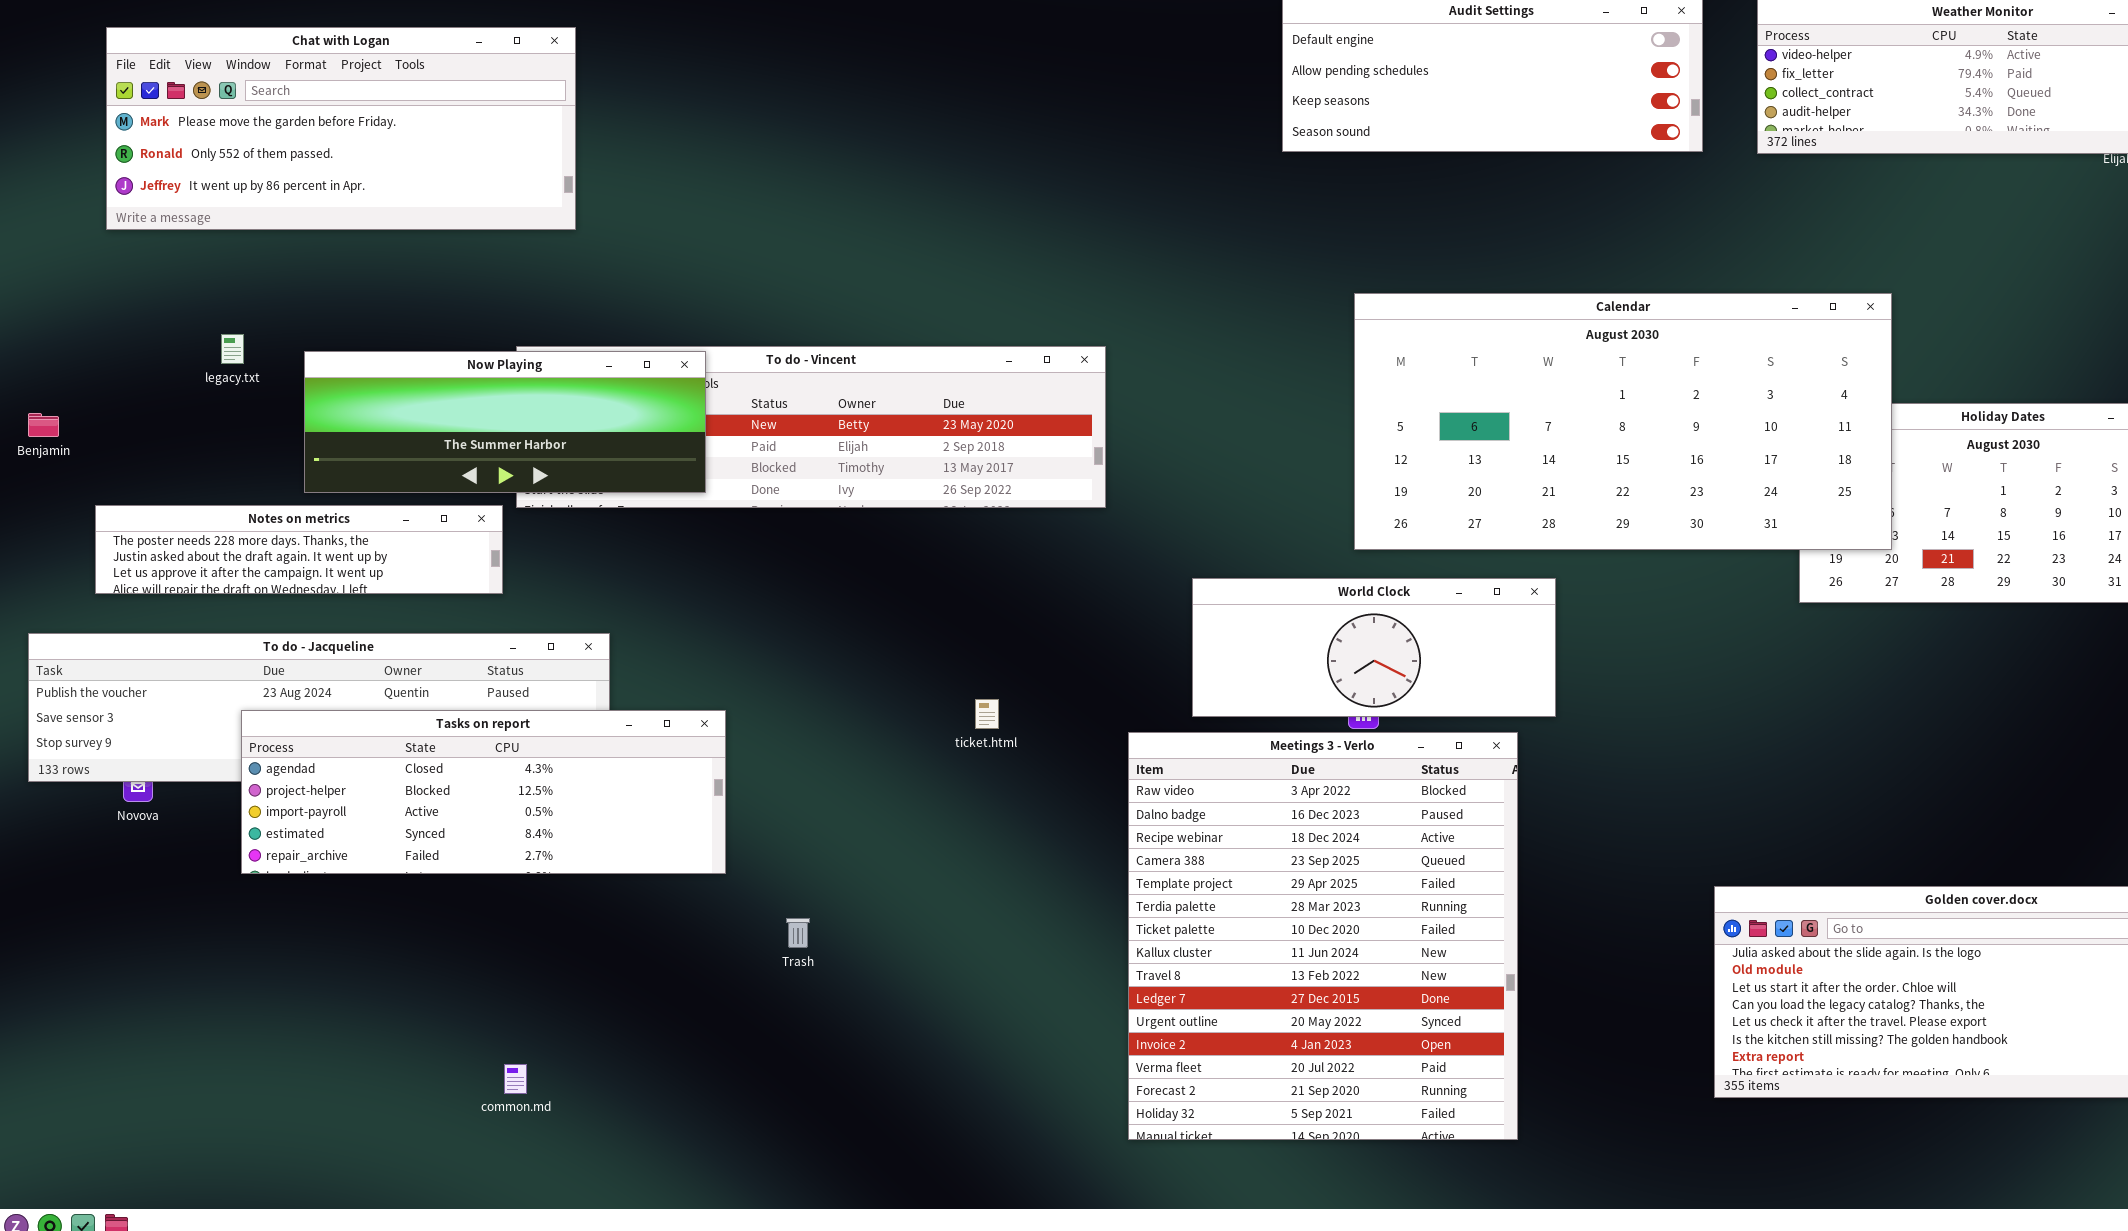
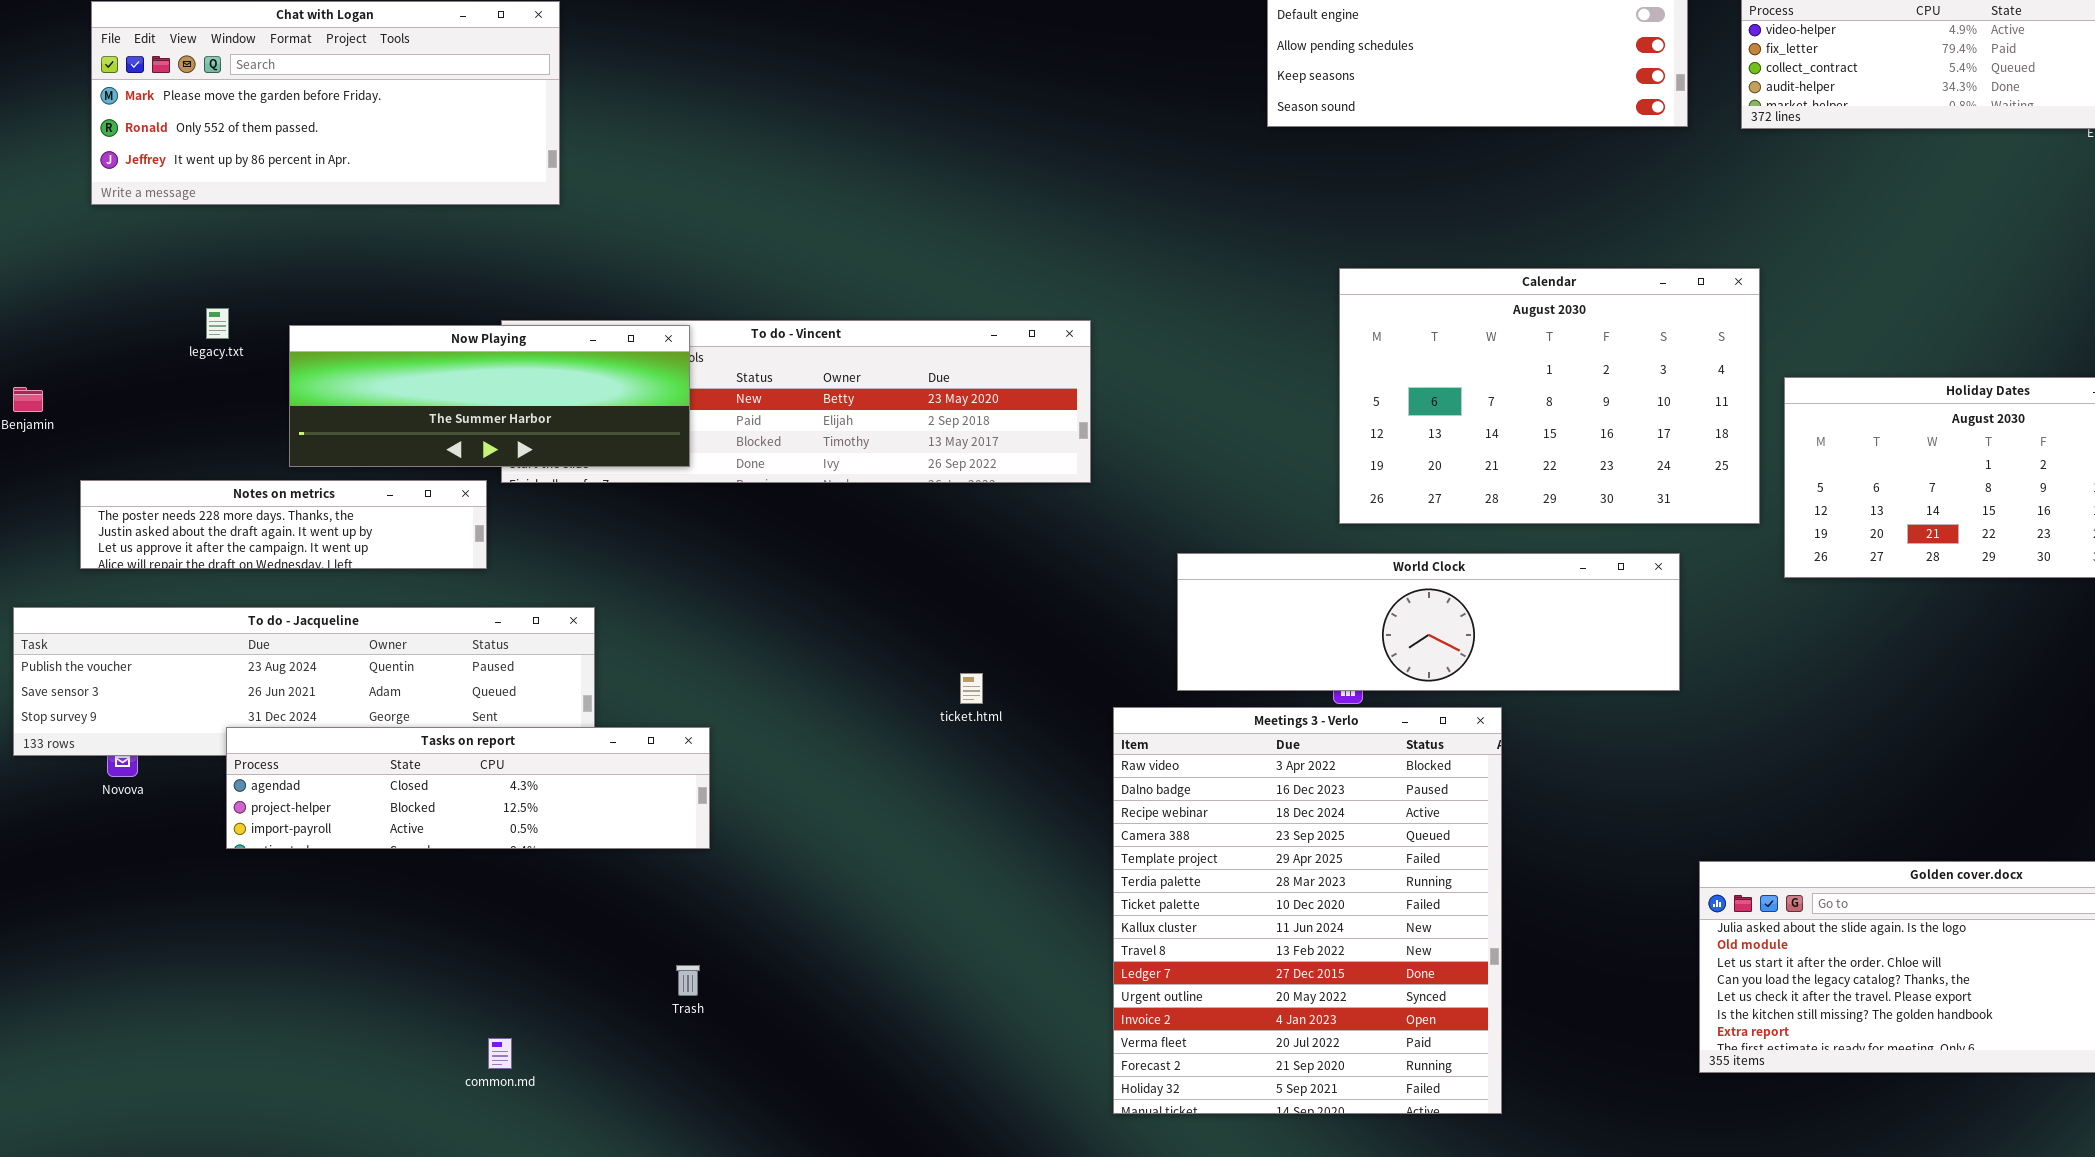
Calendar: [1354,293,1892,550] -> [1339,268,1760,524], resized
World Clock: [1192,578,1556,717] -> [1177,553,1680,691], resized
Tasks on report: [241,710,726,874] -> [226,727,710,849], resized
Trash: [786,918,810,948] -> [676,965,700,996], moved

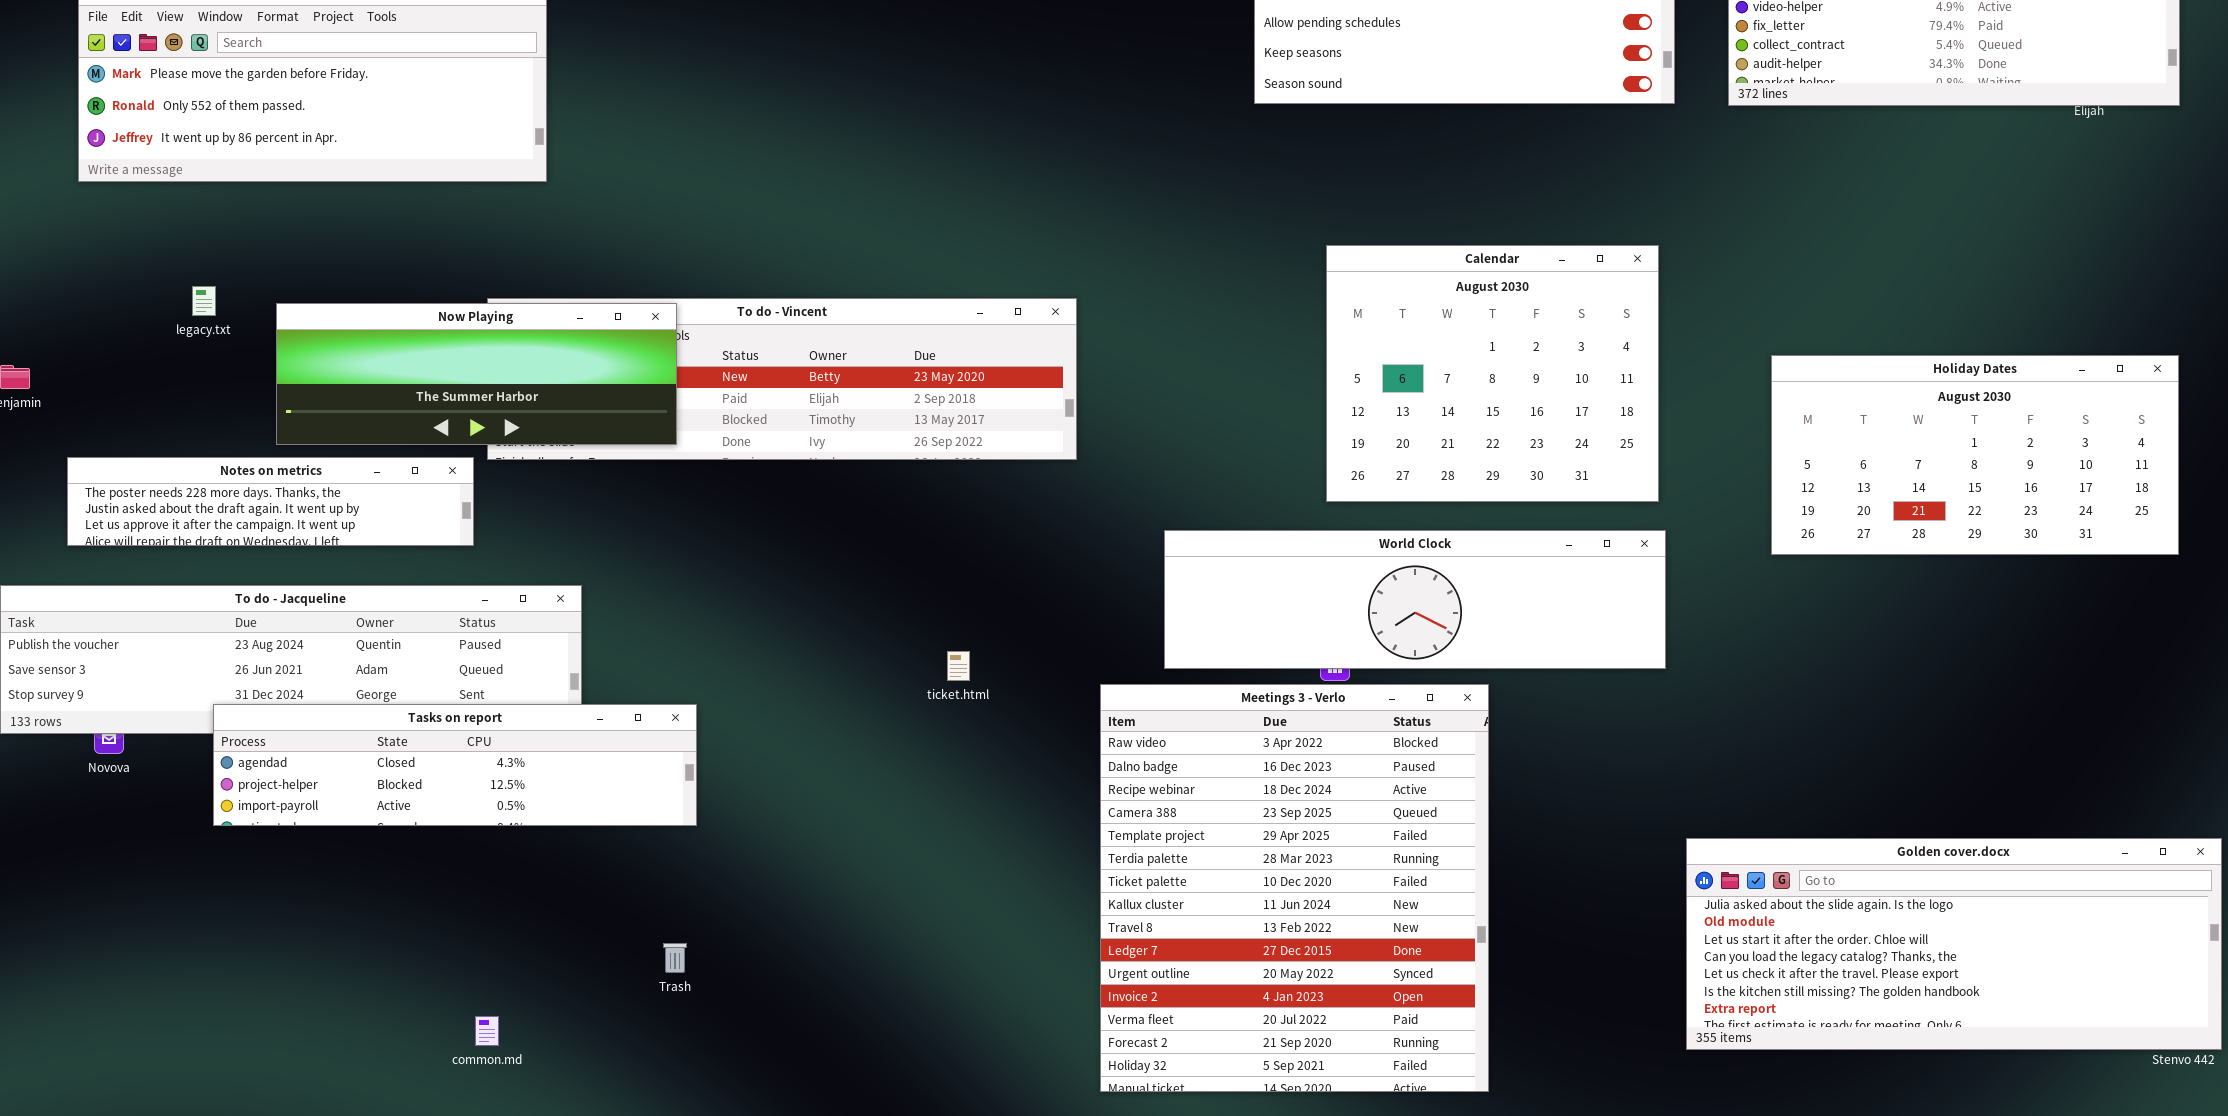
Calendar: [1339,268,1760,524] -> [1326,245,1659,502], resized

